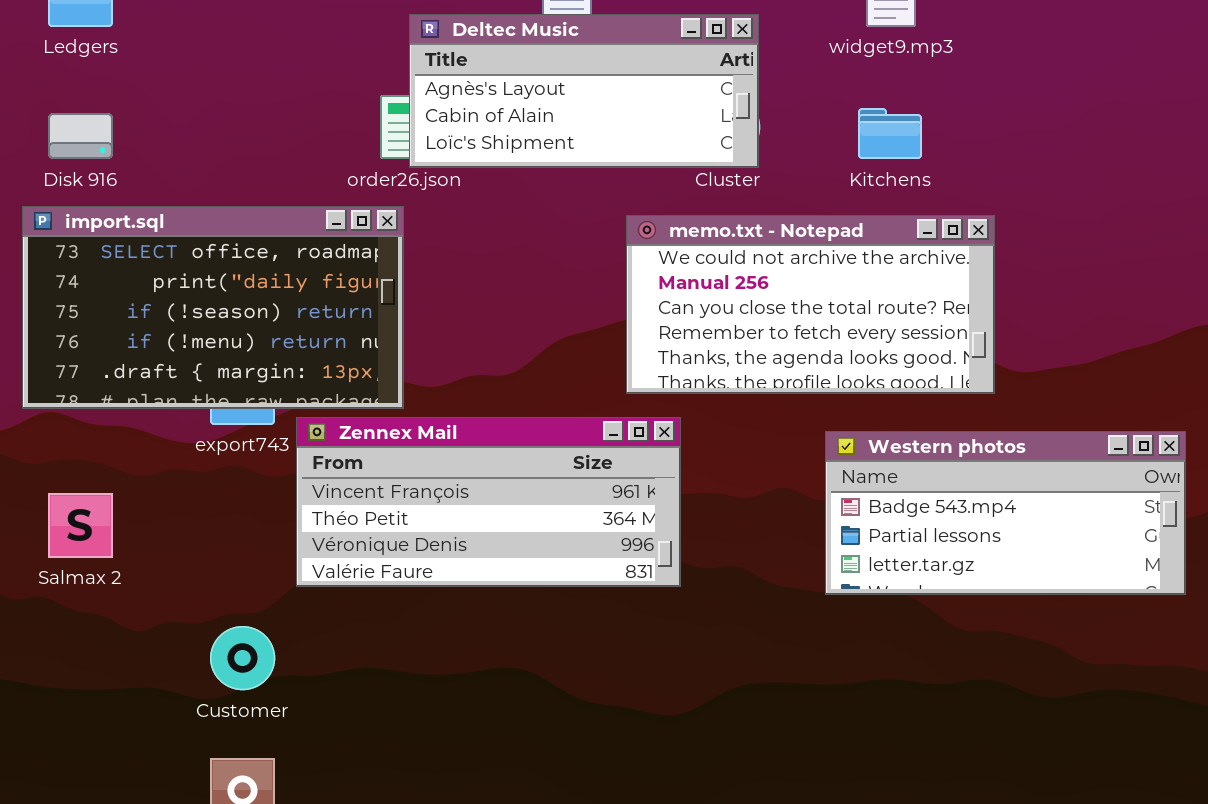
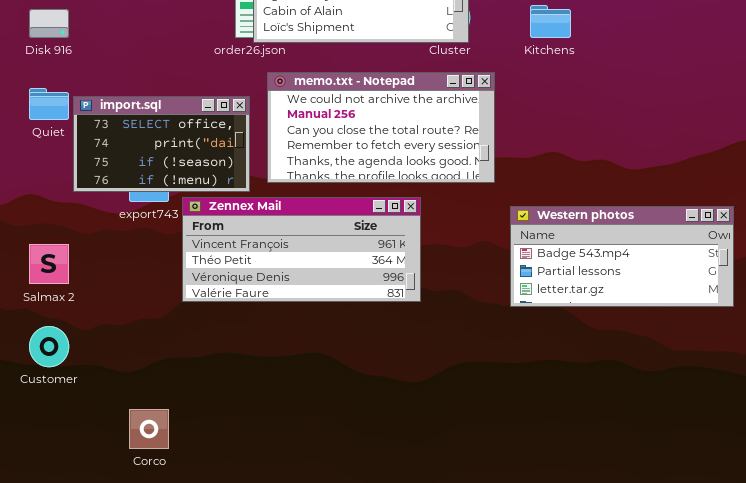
import.sql: [22,206,404,409] -> [73,96,250,192], resized
memo.txt - Notepad: [626,215,995,394] -> [267,72,495,183], moved
Customer: [210,626,275,690] -> [29,326,69,367], moved

